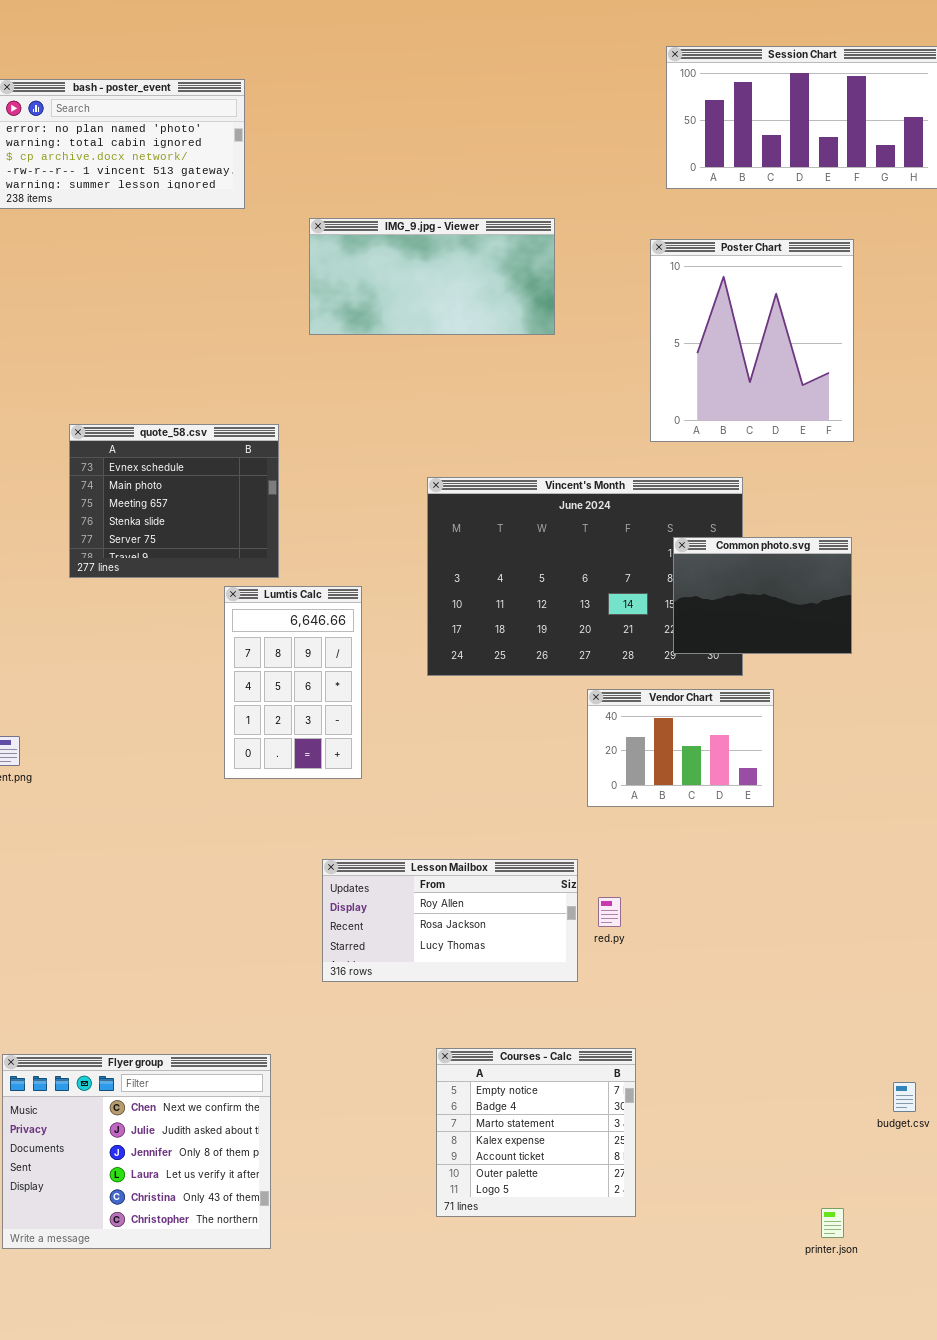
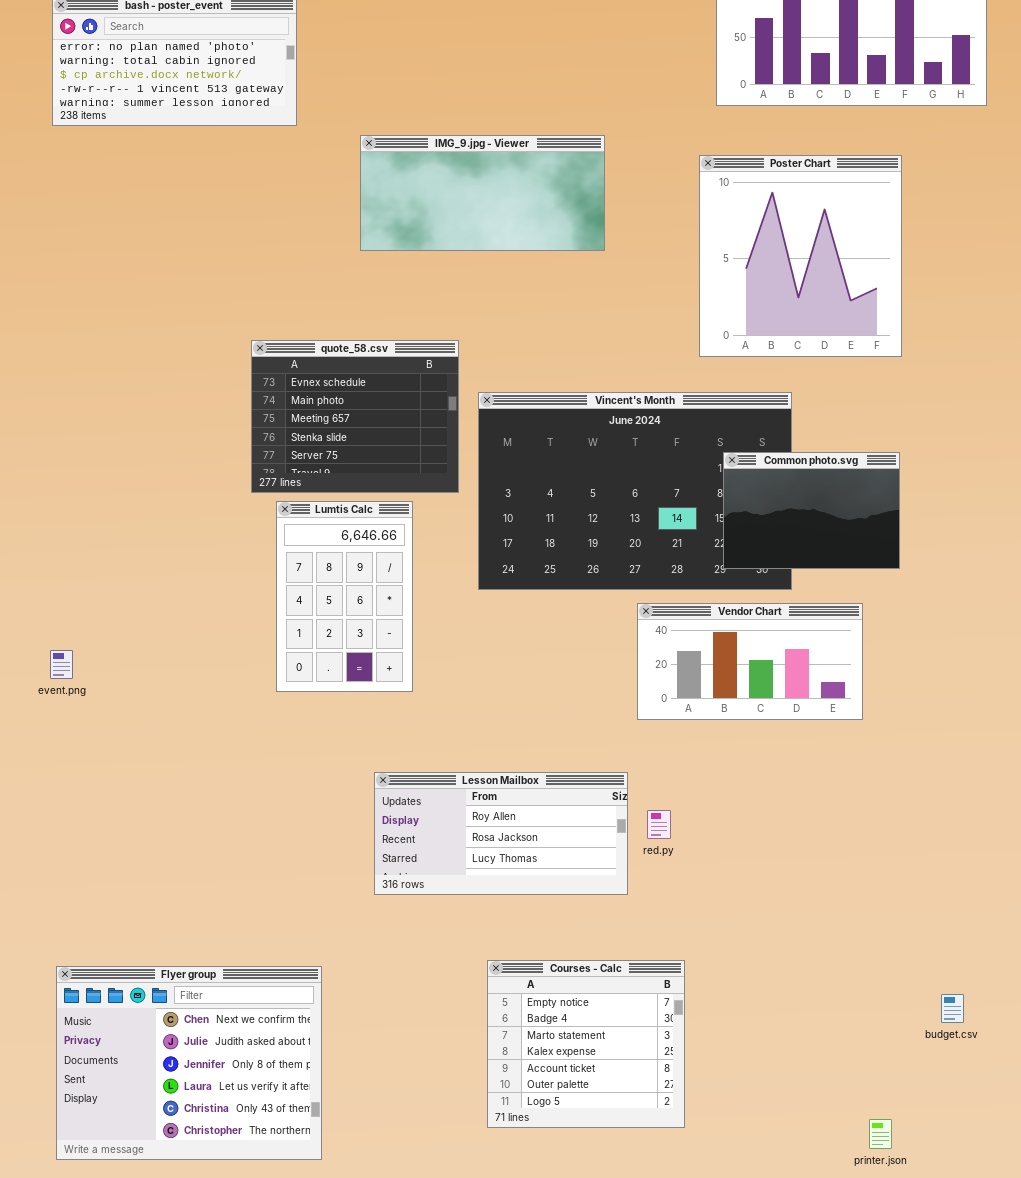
quote_58.csv: [69,424,279,578] -> [251,340,459,493], moved
Vendor Chart: [587,689,774,807] -> [637,603,863,720], resized

